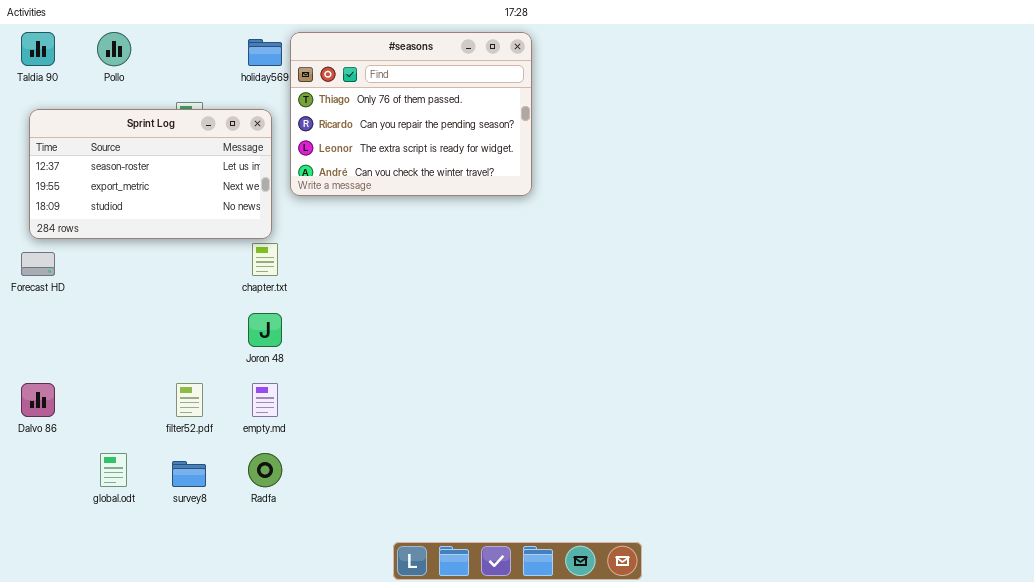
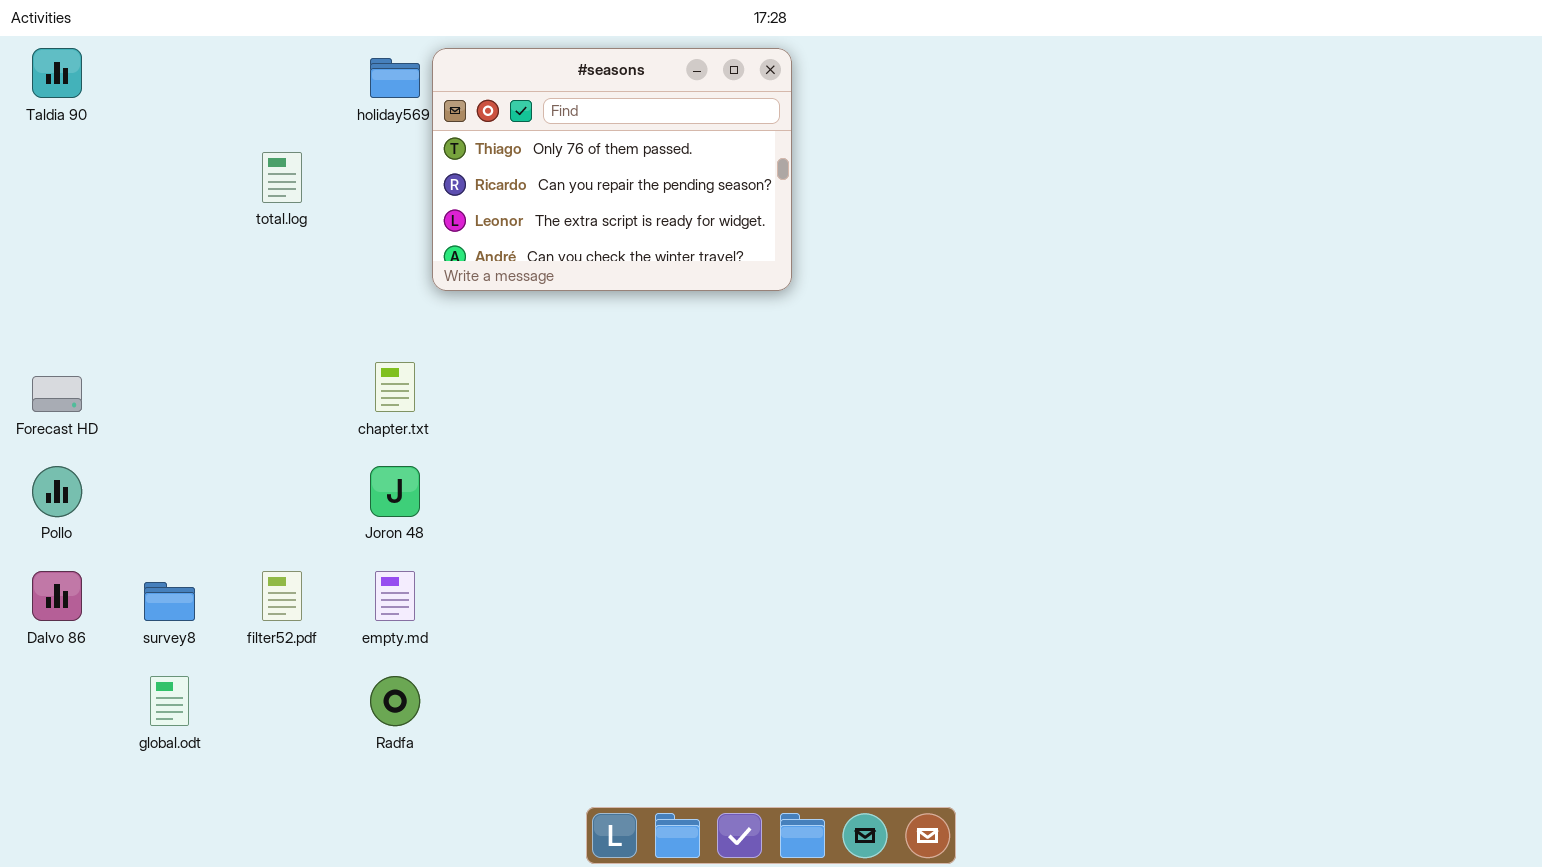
Pollo: [97,32,131,66] -> [32,466,82,517], moved
Sprint Log: [29,109,272,239] -> none, closed
survey8: [172,461,206,487] -> [144,582,195,621], moved

